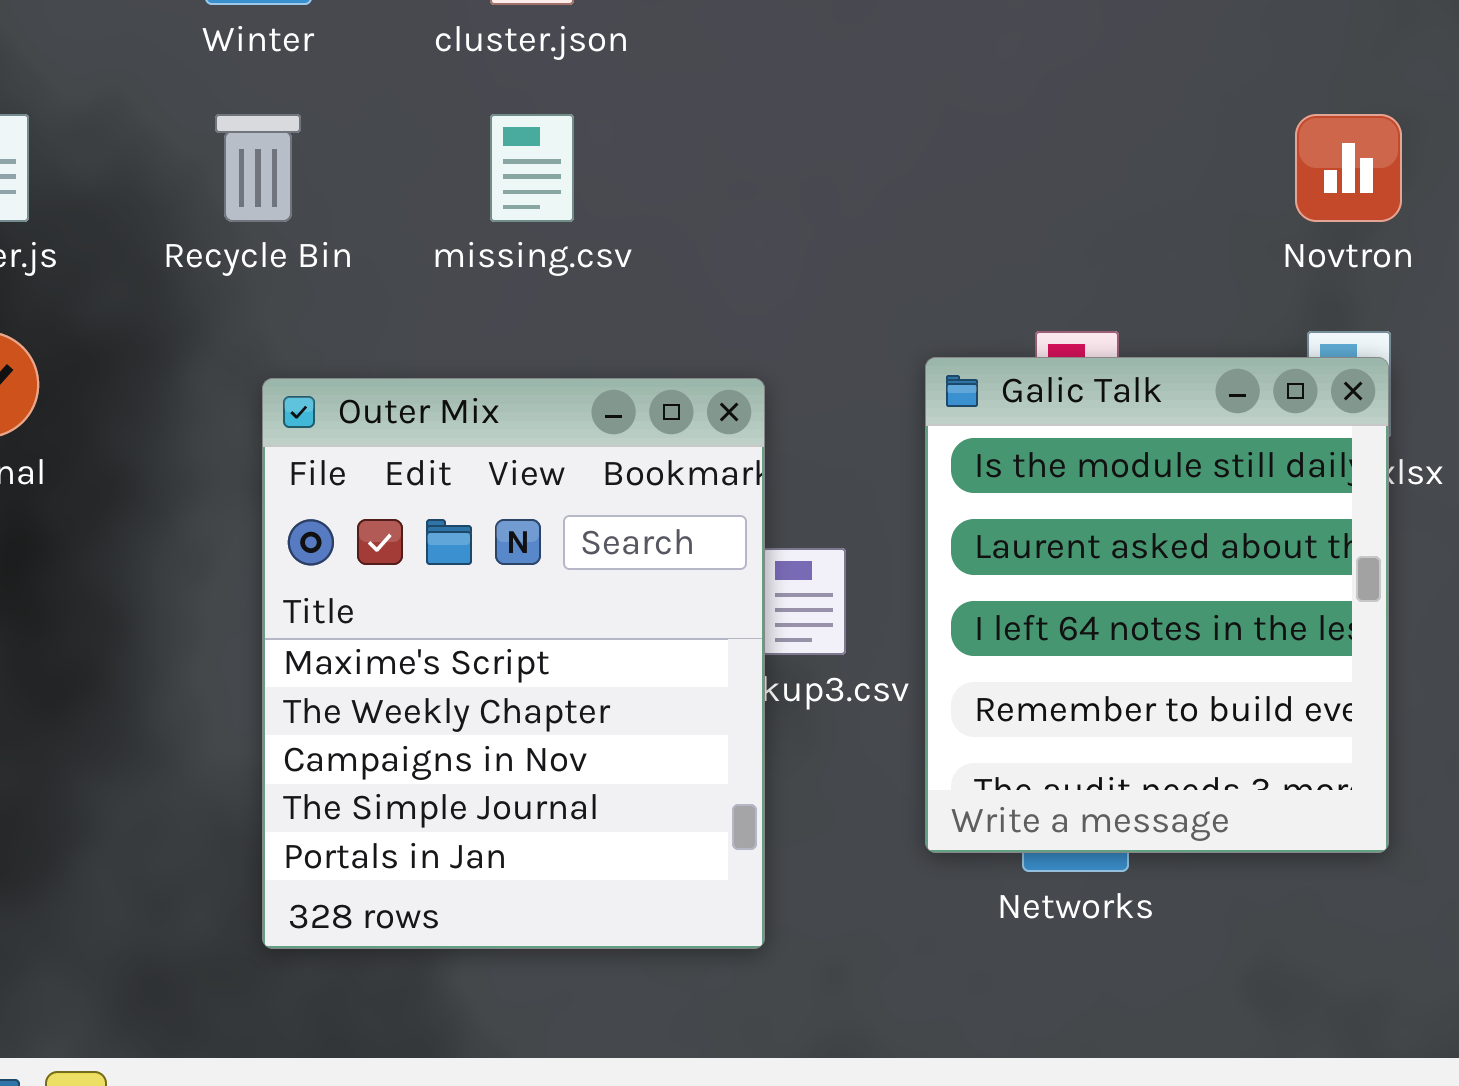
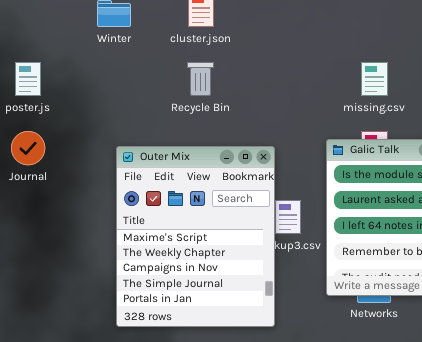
Recycle Bin: [215,114,301,222] -> [187,62,214,96], moved
missing.csv: [490,114,574,222] -> [361,62,388,96], moved

